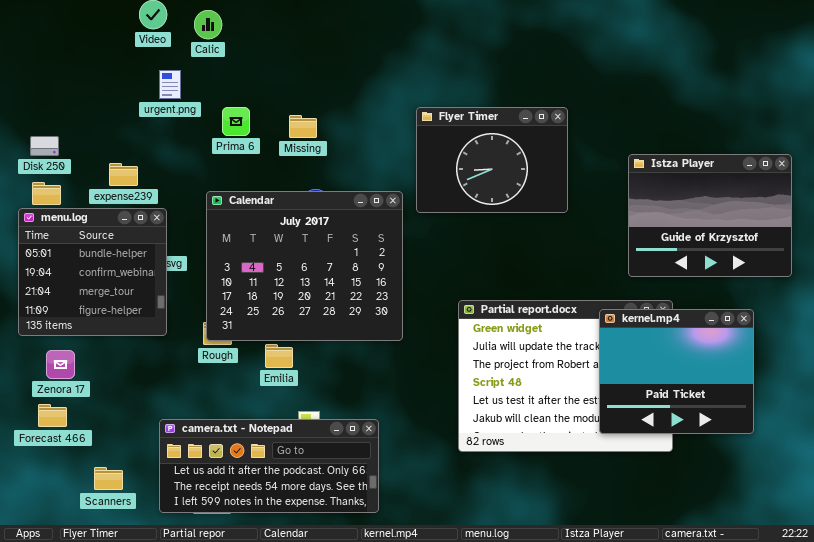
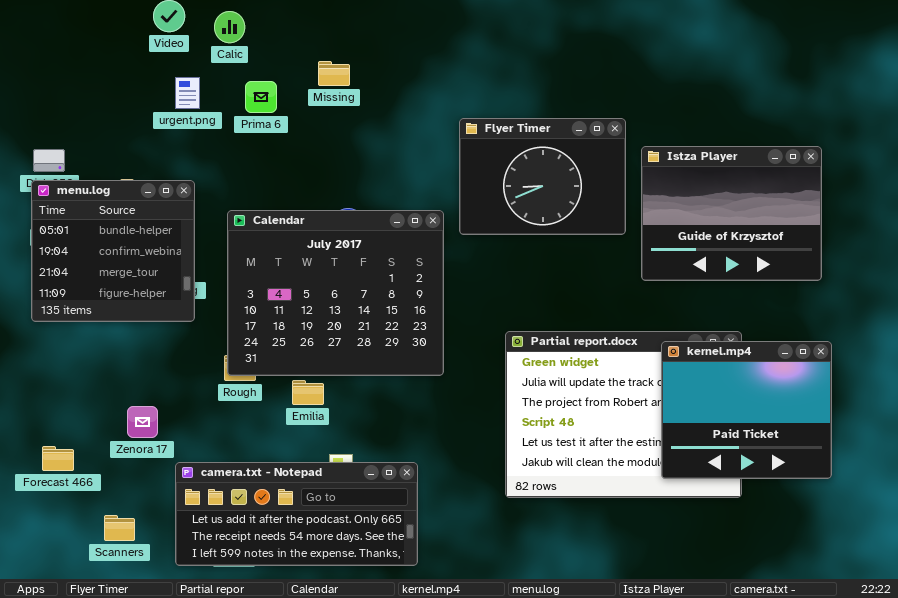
Prima 6: [222,107,250,136] -> [245,81,277,113], moved
Missing: [289,115,317,138] -> [318,61,350,86], moved
Istza Player: [628,154,792,277] -> [641,146,822,281], moved
menu.log: [18,208,167,336] -> [31,180,195,322], moved
Zenora 17: [46,350,75,379] -> [127,406,158,438], moved

